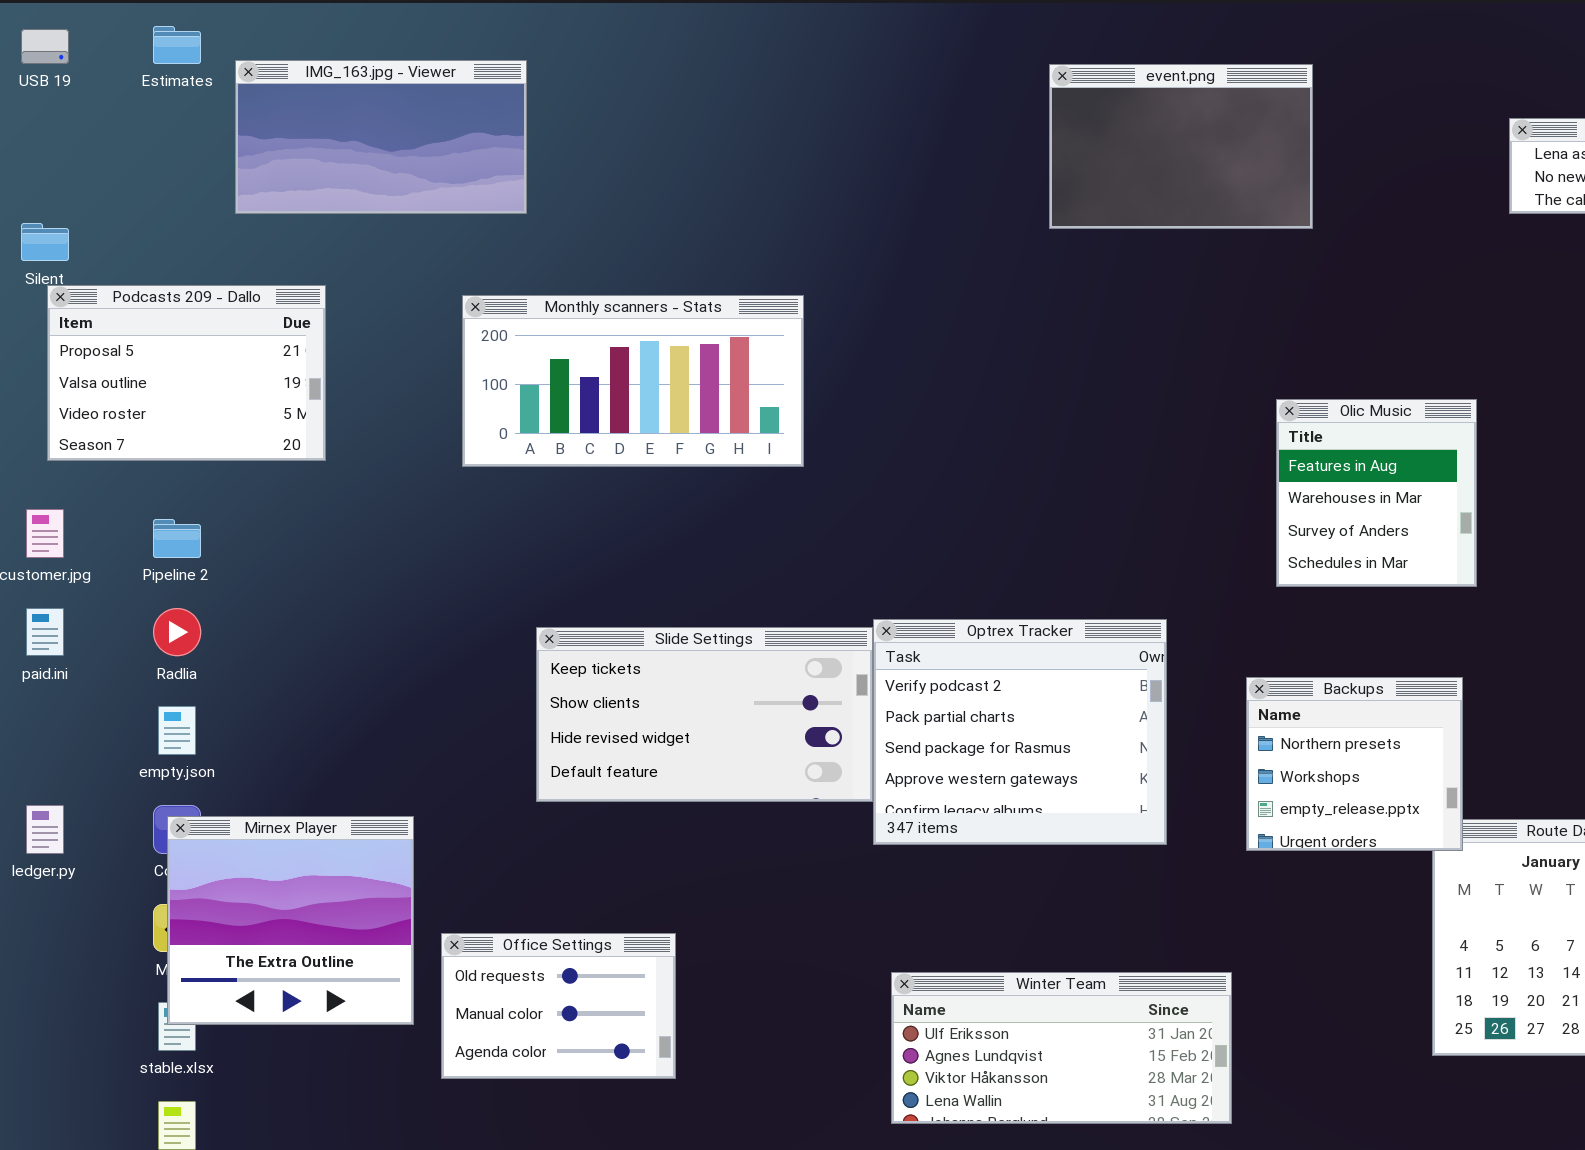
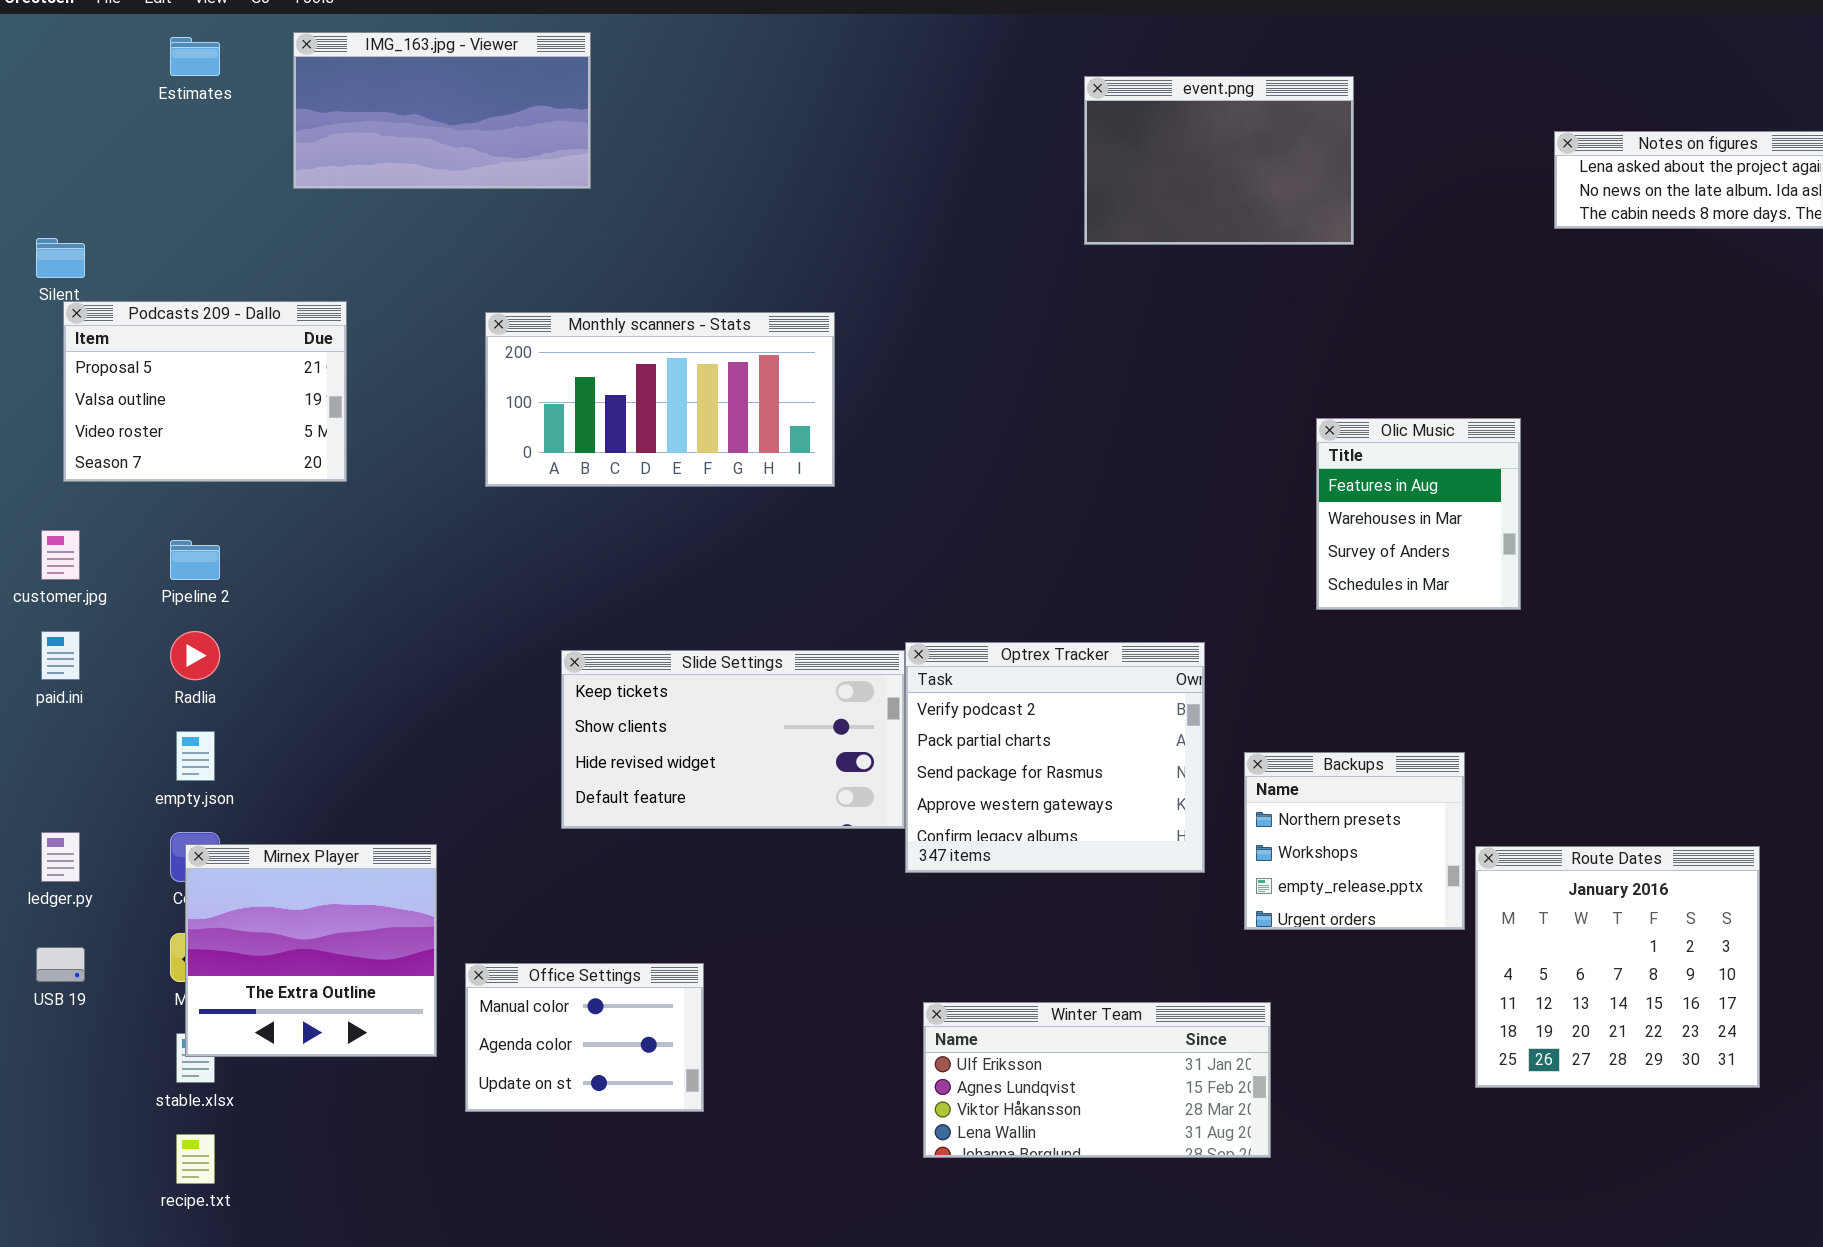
USB 19: [21,29,69,64] -> [36,947,85,982], moved
IMG_163.jpg - Viewer: [235,60,527,214] -> [293,32,591,189], moved
Backups: [1246,677,1463,851] -> [1244,752,1465,930], moved
Office Settings: [441,933,676,1079] -> [465,963,704,1112], scrolled down 1 row

